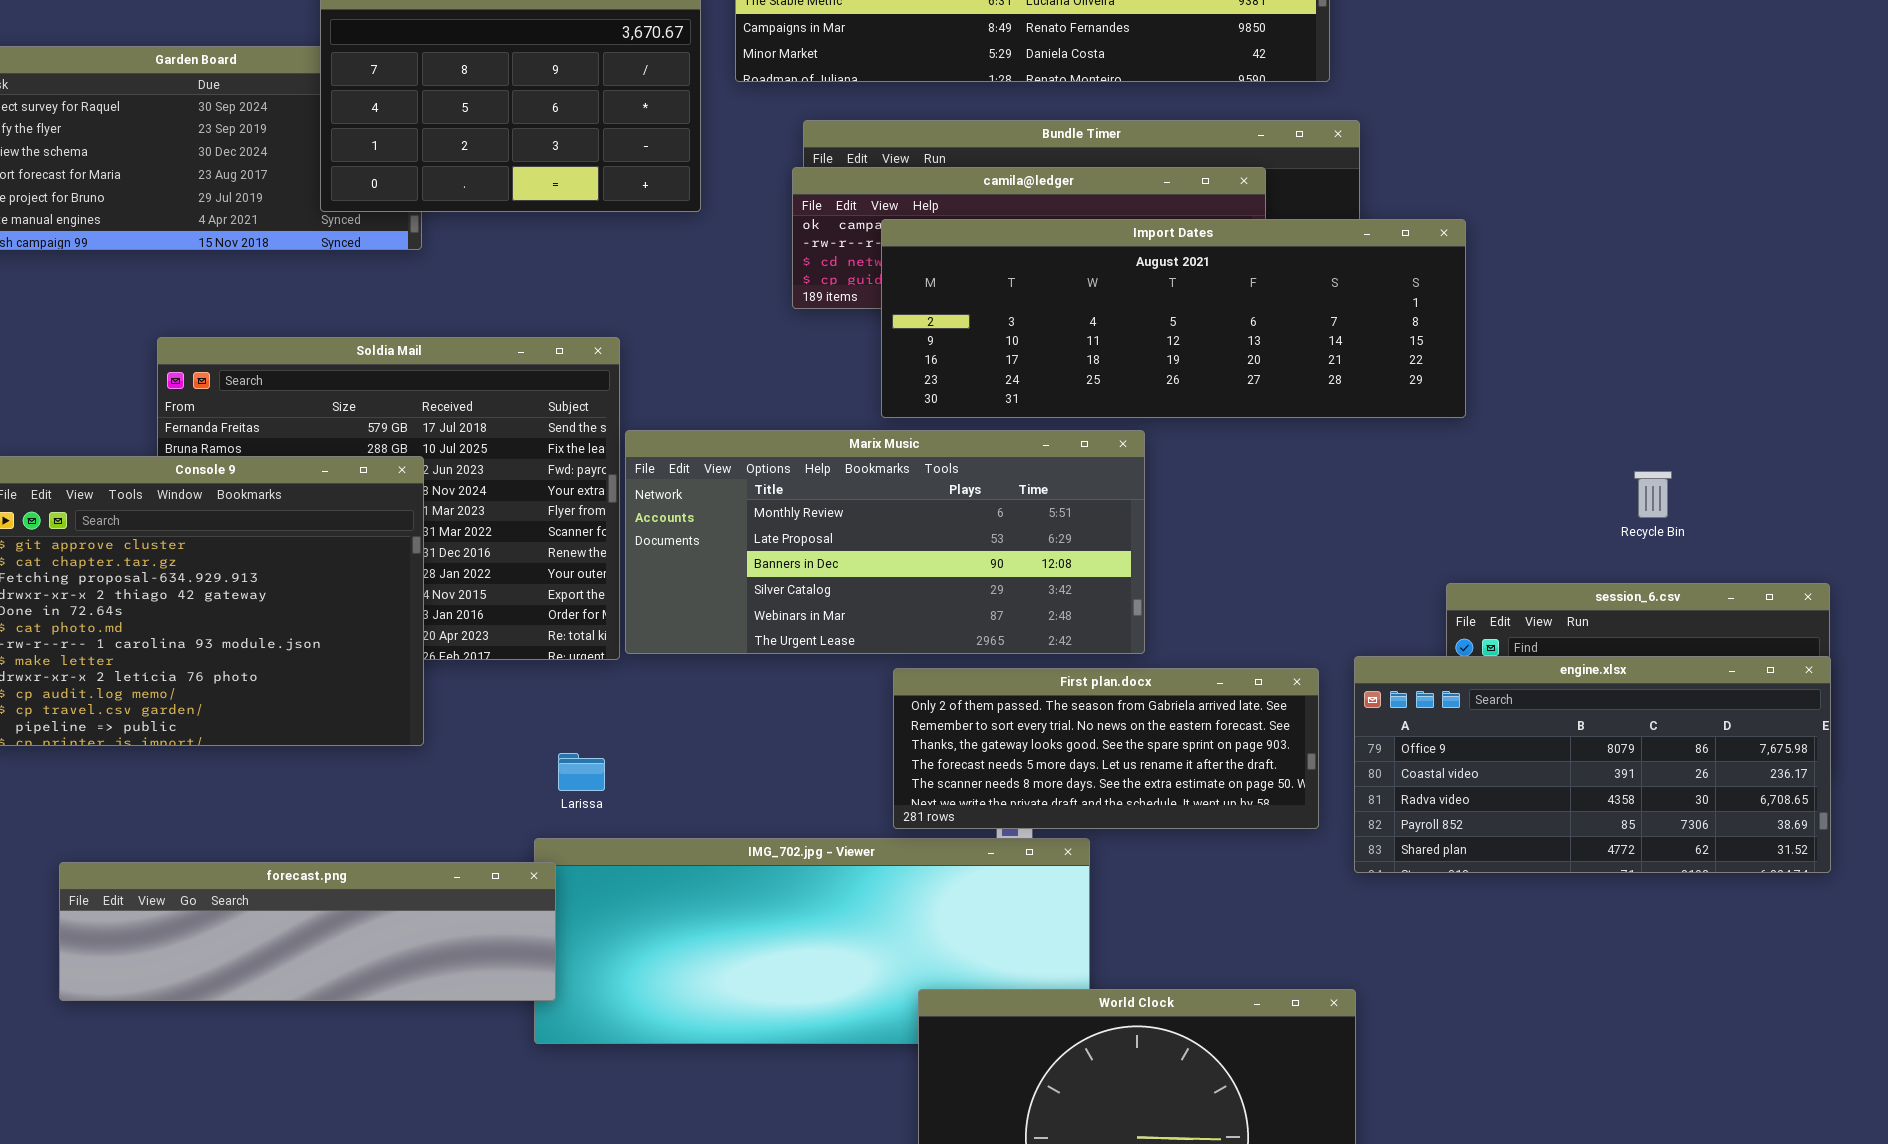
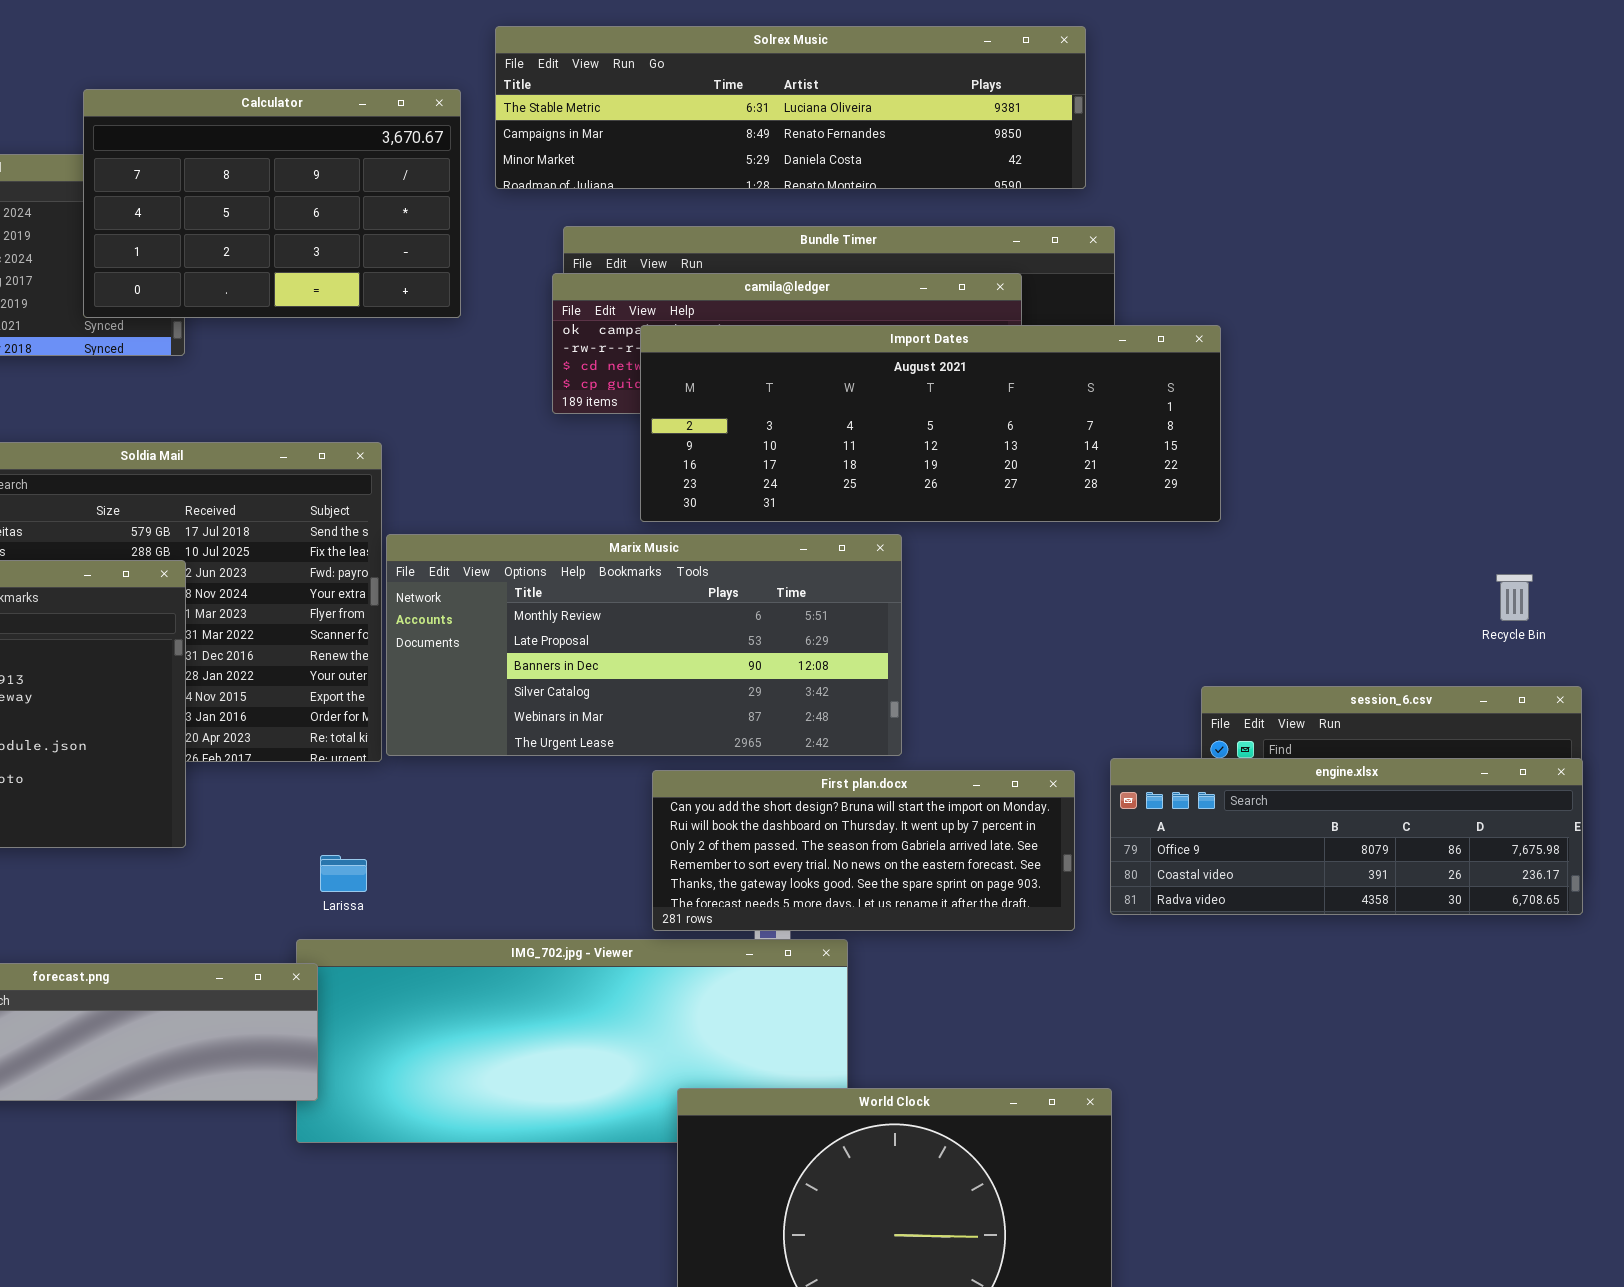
Recycle Bin: [1634,471,1672,518] -> [1496,574,1533,621], moved
engine.xlsx: [1354,656,1831,873] -> [1110,758,1583,915], resized
First plan.docx: [893,668,1319,829] -> [652,770,1075,931], scrolled up 2 rows

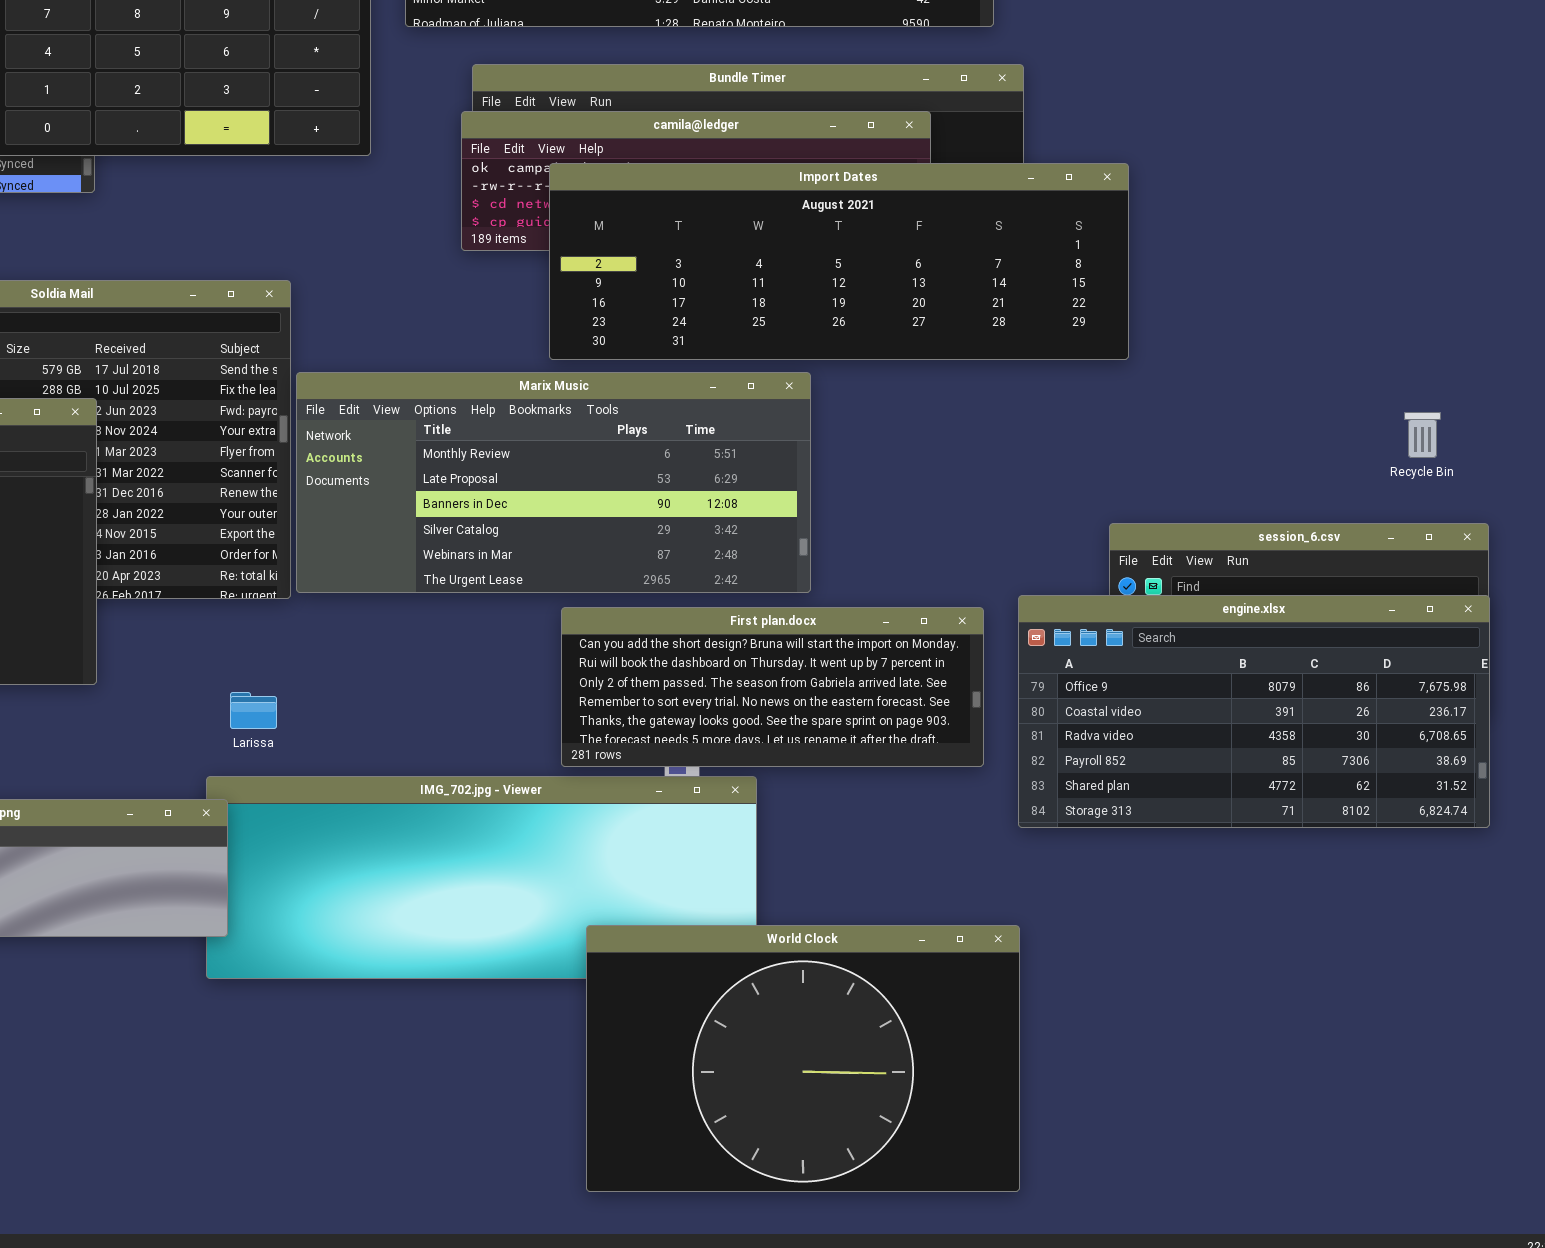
engine.xlsx: [1110,758,1583,915] -> [1018,595,1490,828], resized

